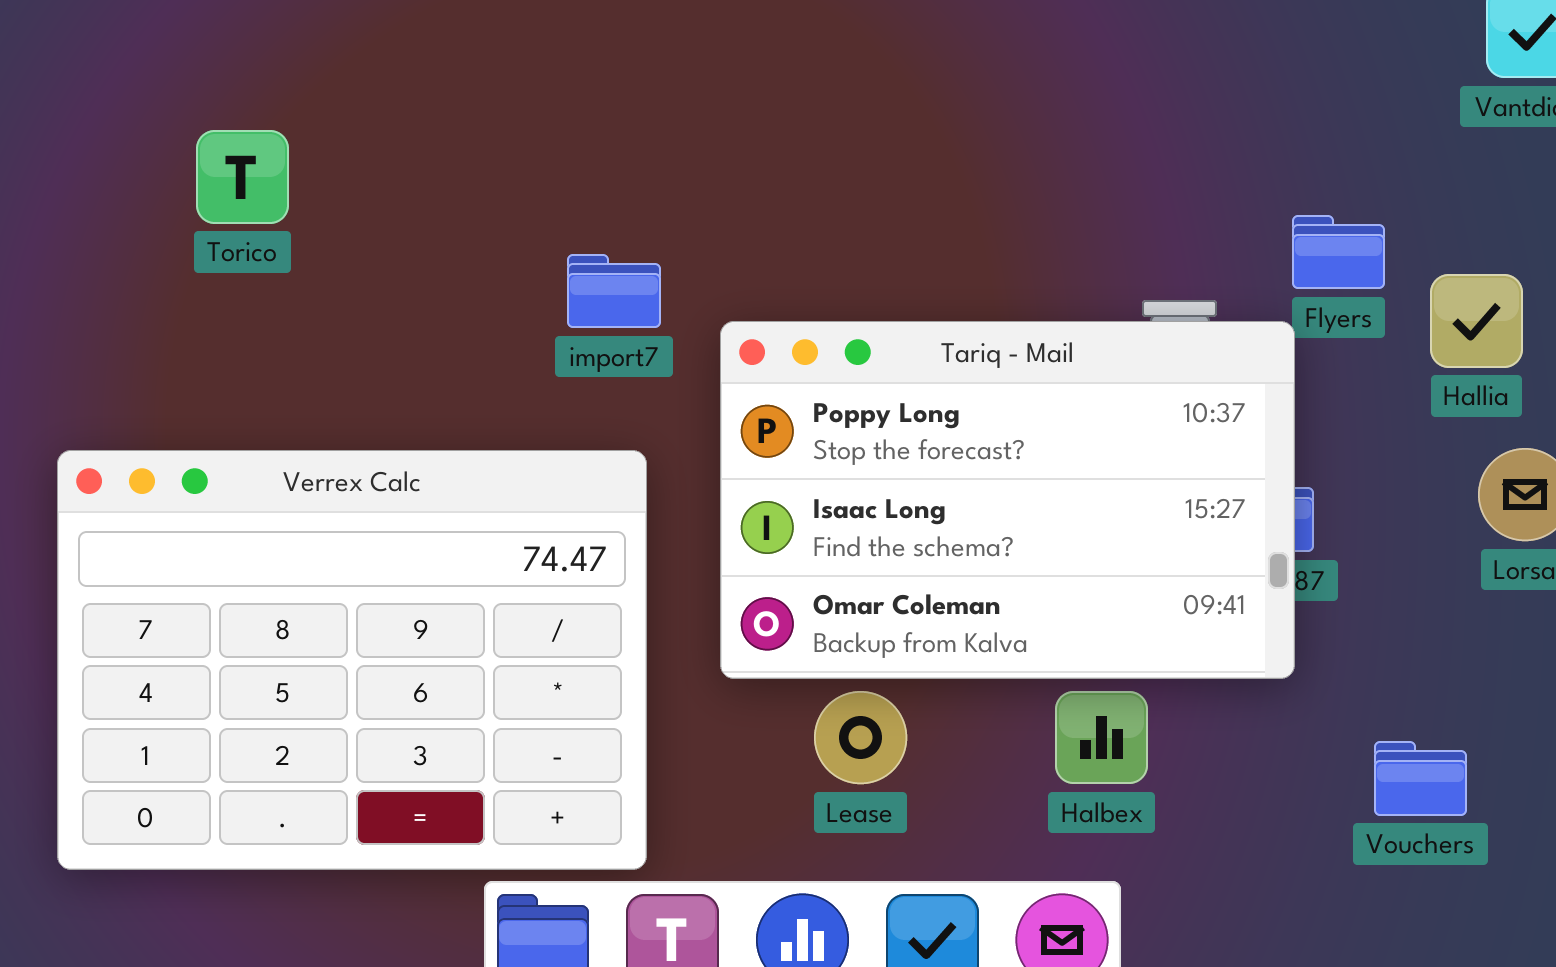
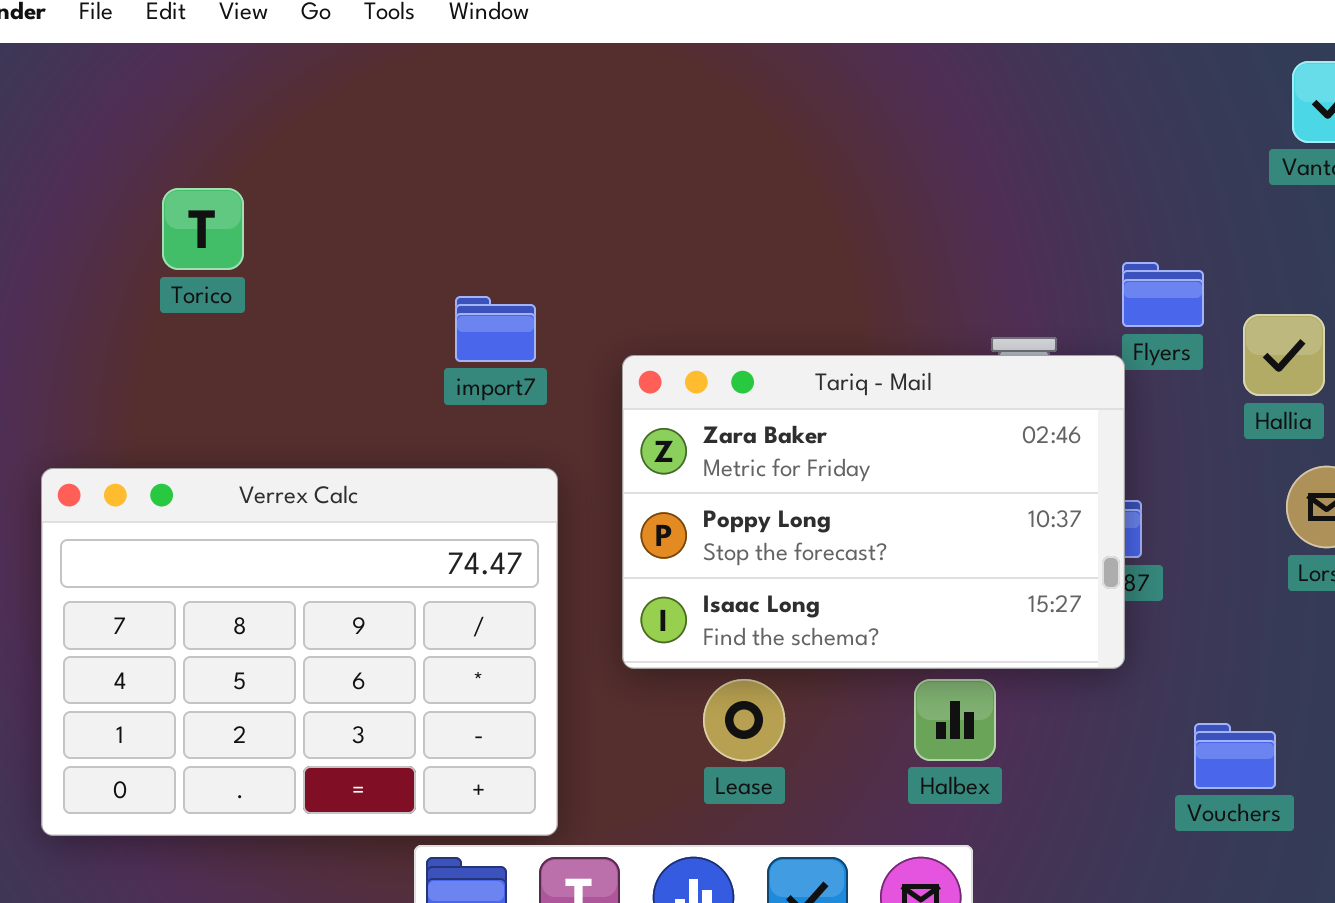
import7: [567,254,661,328] -> [455,296,536,362], moved
Tariq - Mail: [720,321,1295,679] -> [622,355,1125,669], scrolled up 1 row

